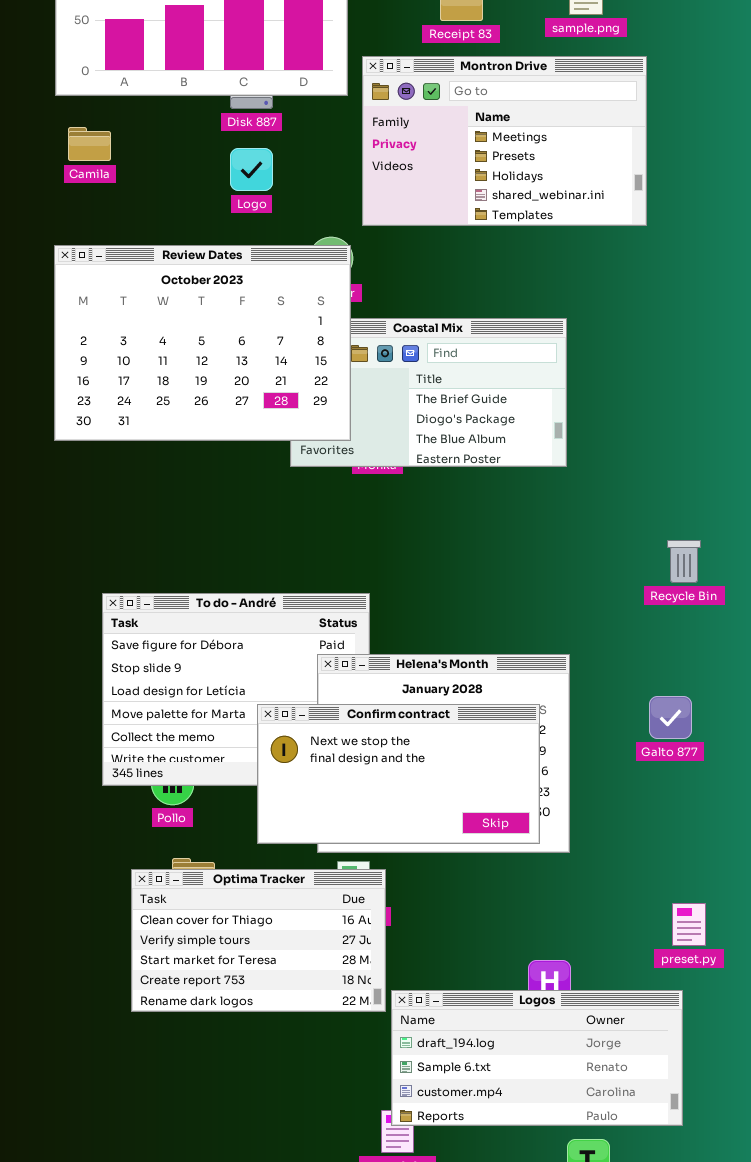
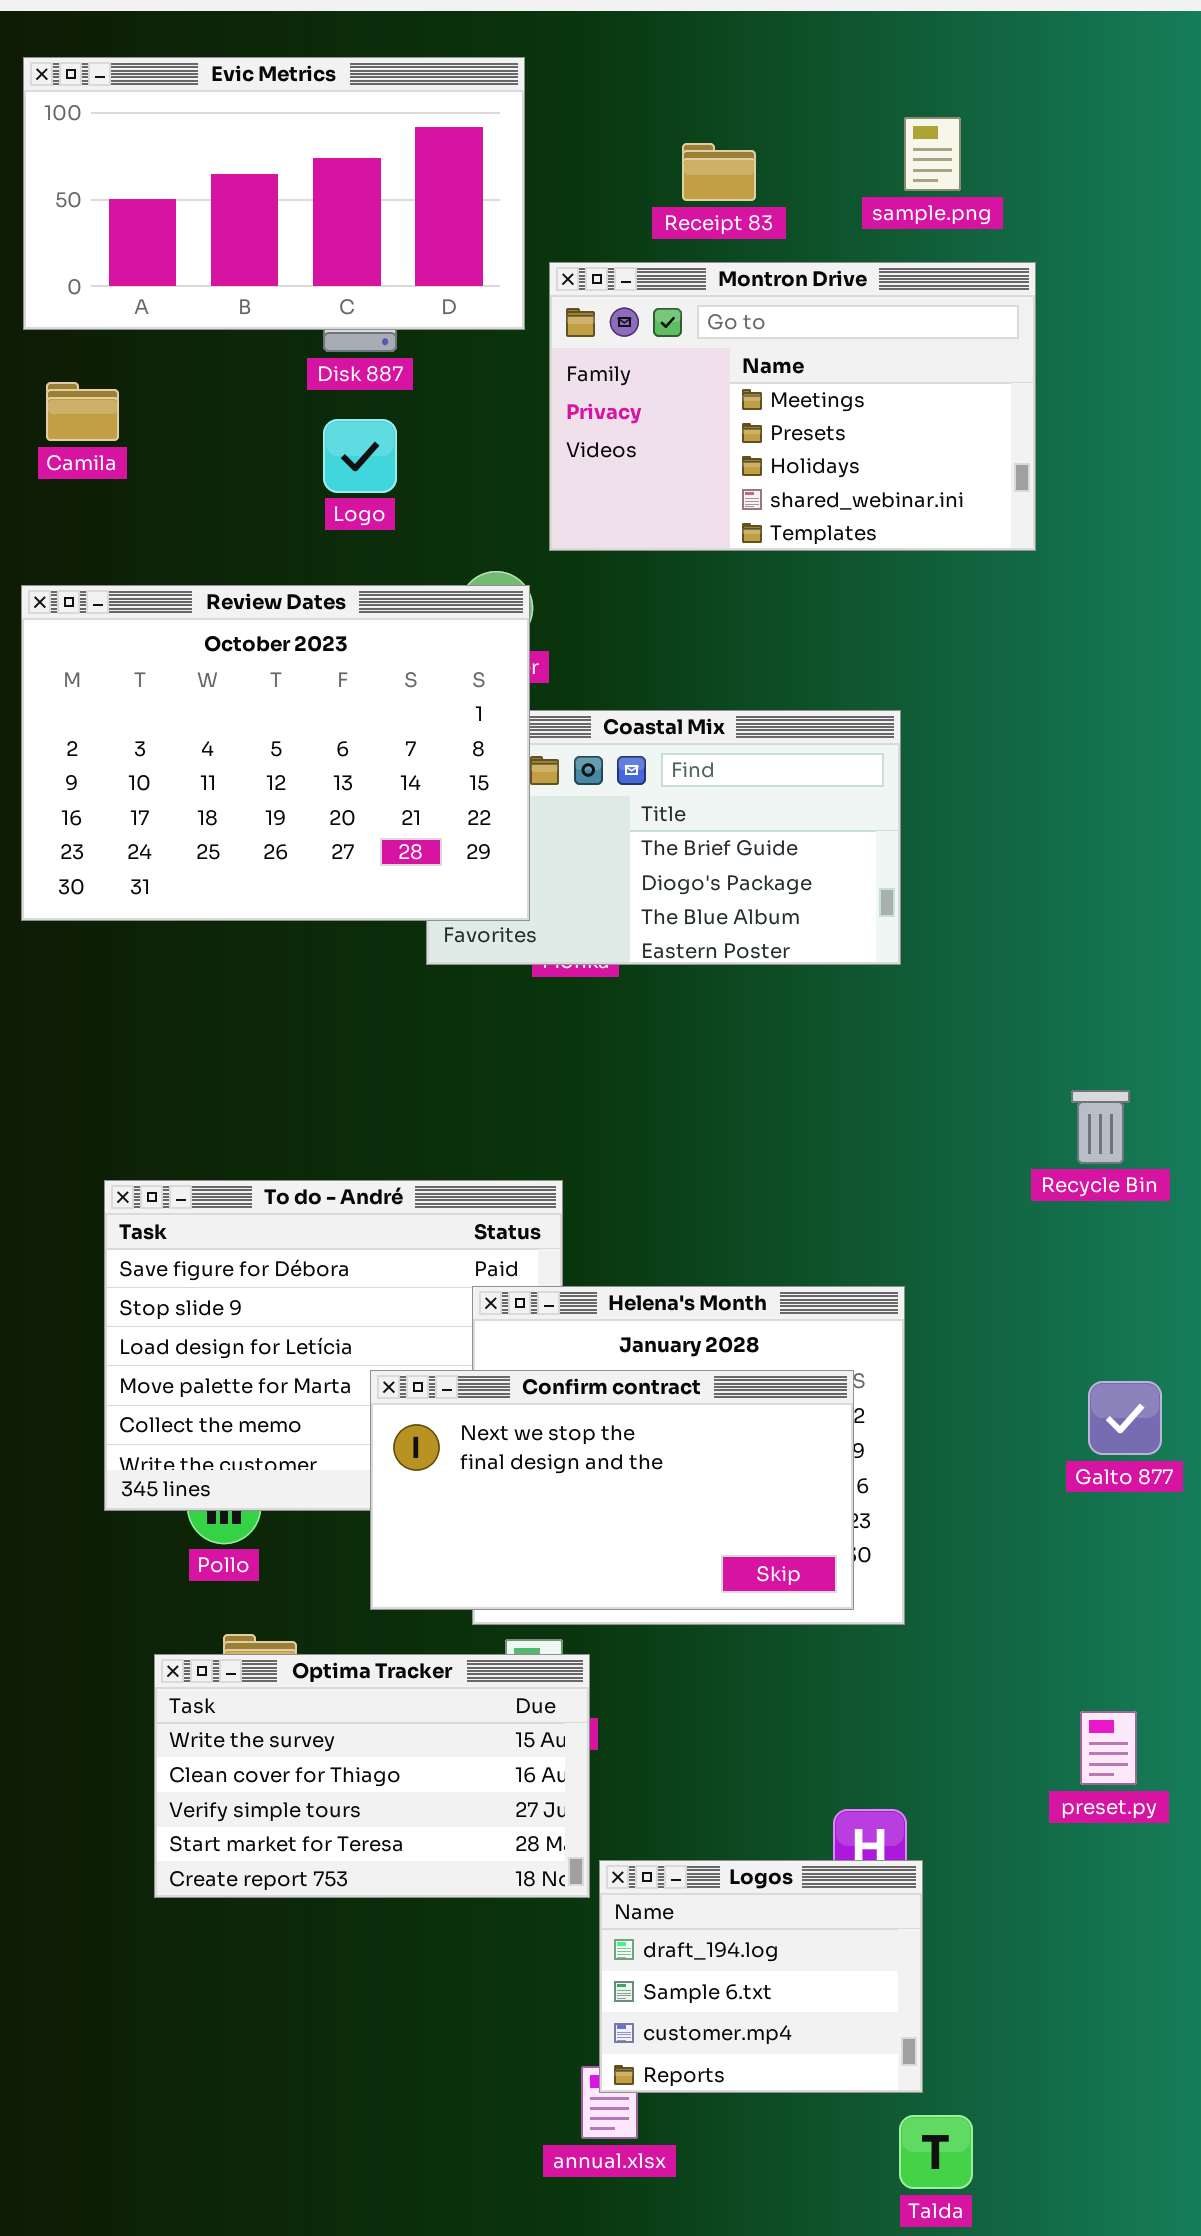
Galto 877: [649,696,692,739] -> [1088,1381,1162,1455], moved
Optima Tracker: [131,869,386,1012] -> [154,1654,590,1898], scrolled up 1 row
Logos: [391,990,683,1126] -> [599,1860,923,2093], resized

